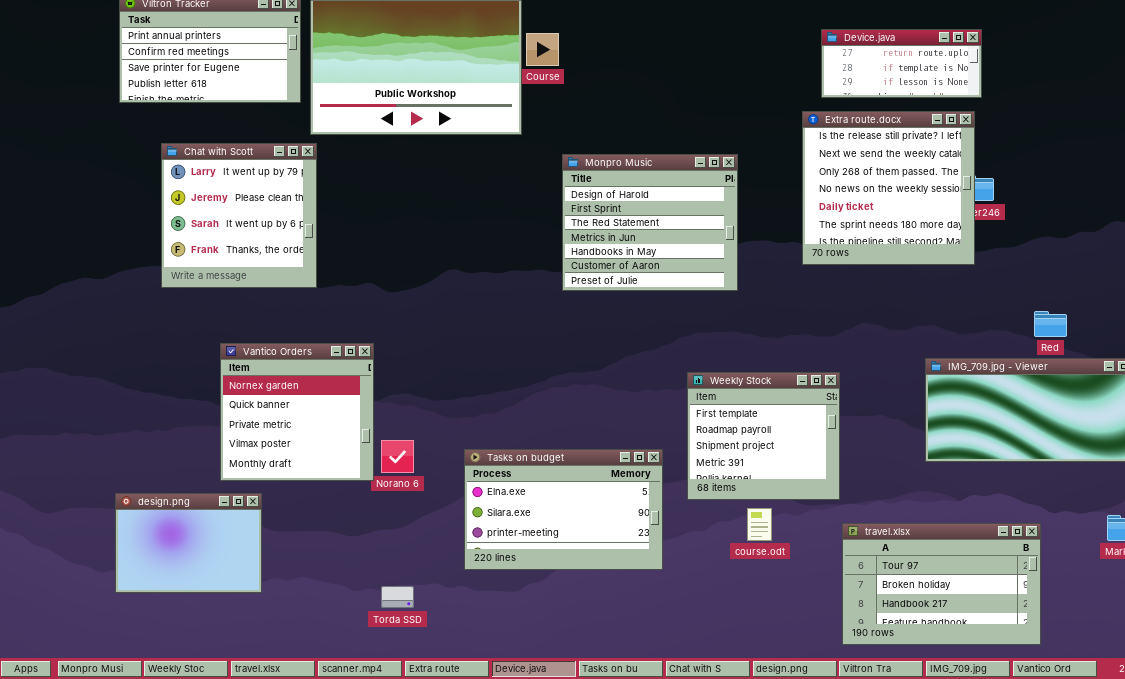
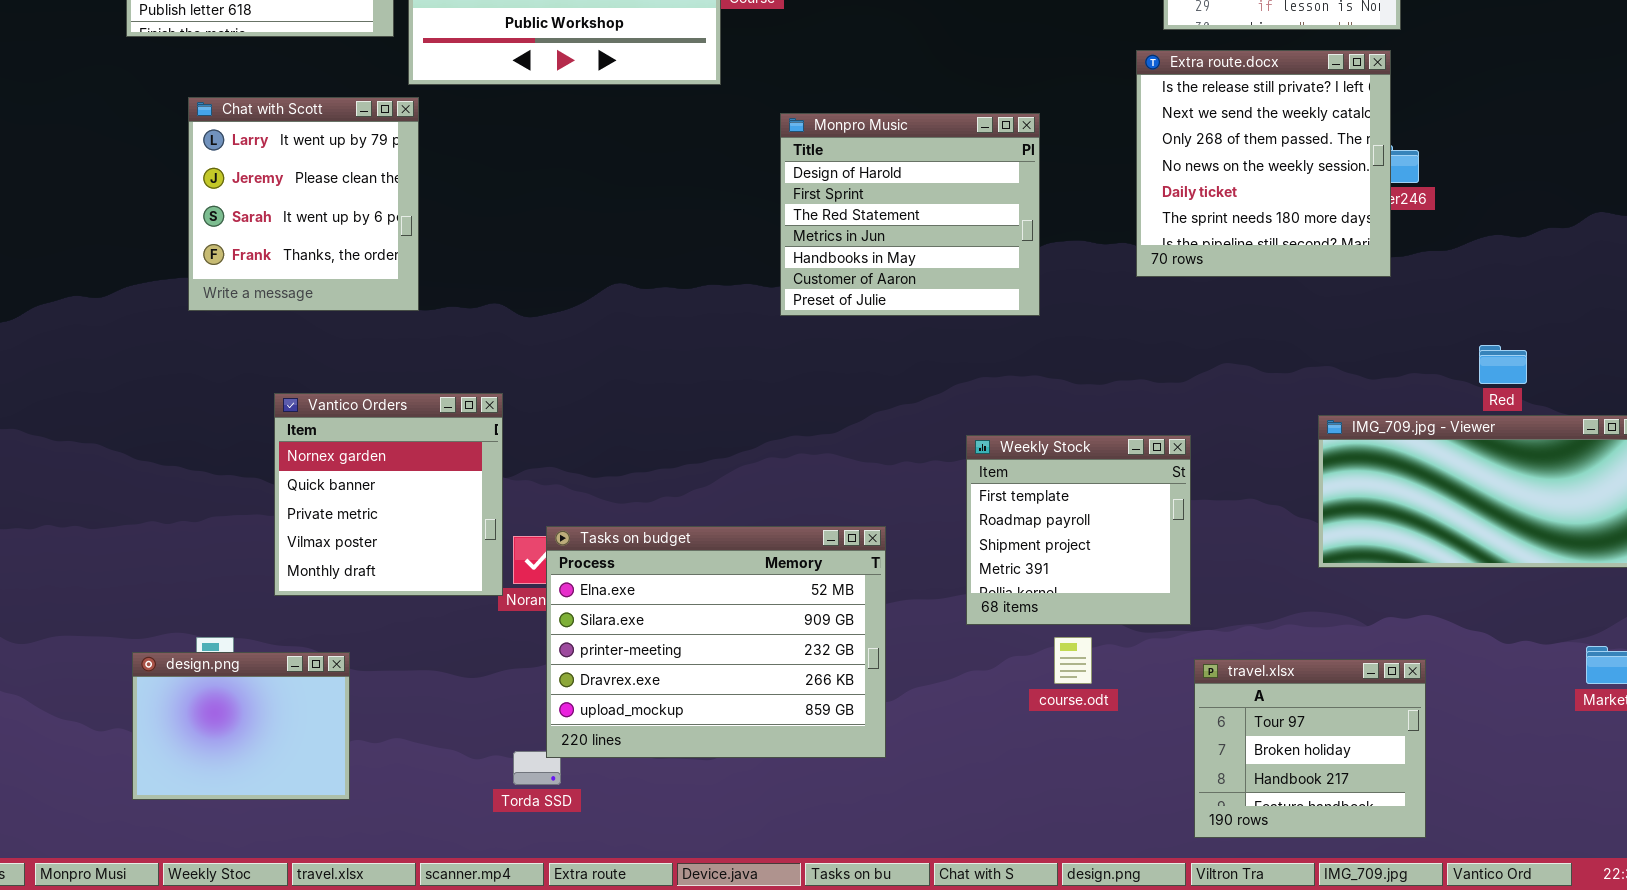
Tasks on budget: [464,449,663,570] -> [546,526,886,758], moved, resized
design.png: [115,493,262,593] -> [132,652,350,800], moved
travel.xlsx: [842,523,1041,645] -> [1194,659,1426,838], resized

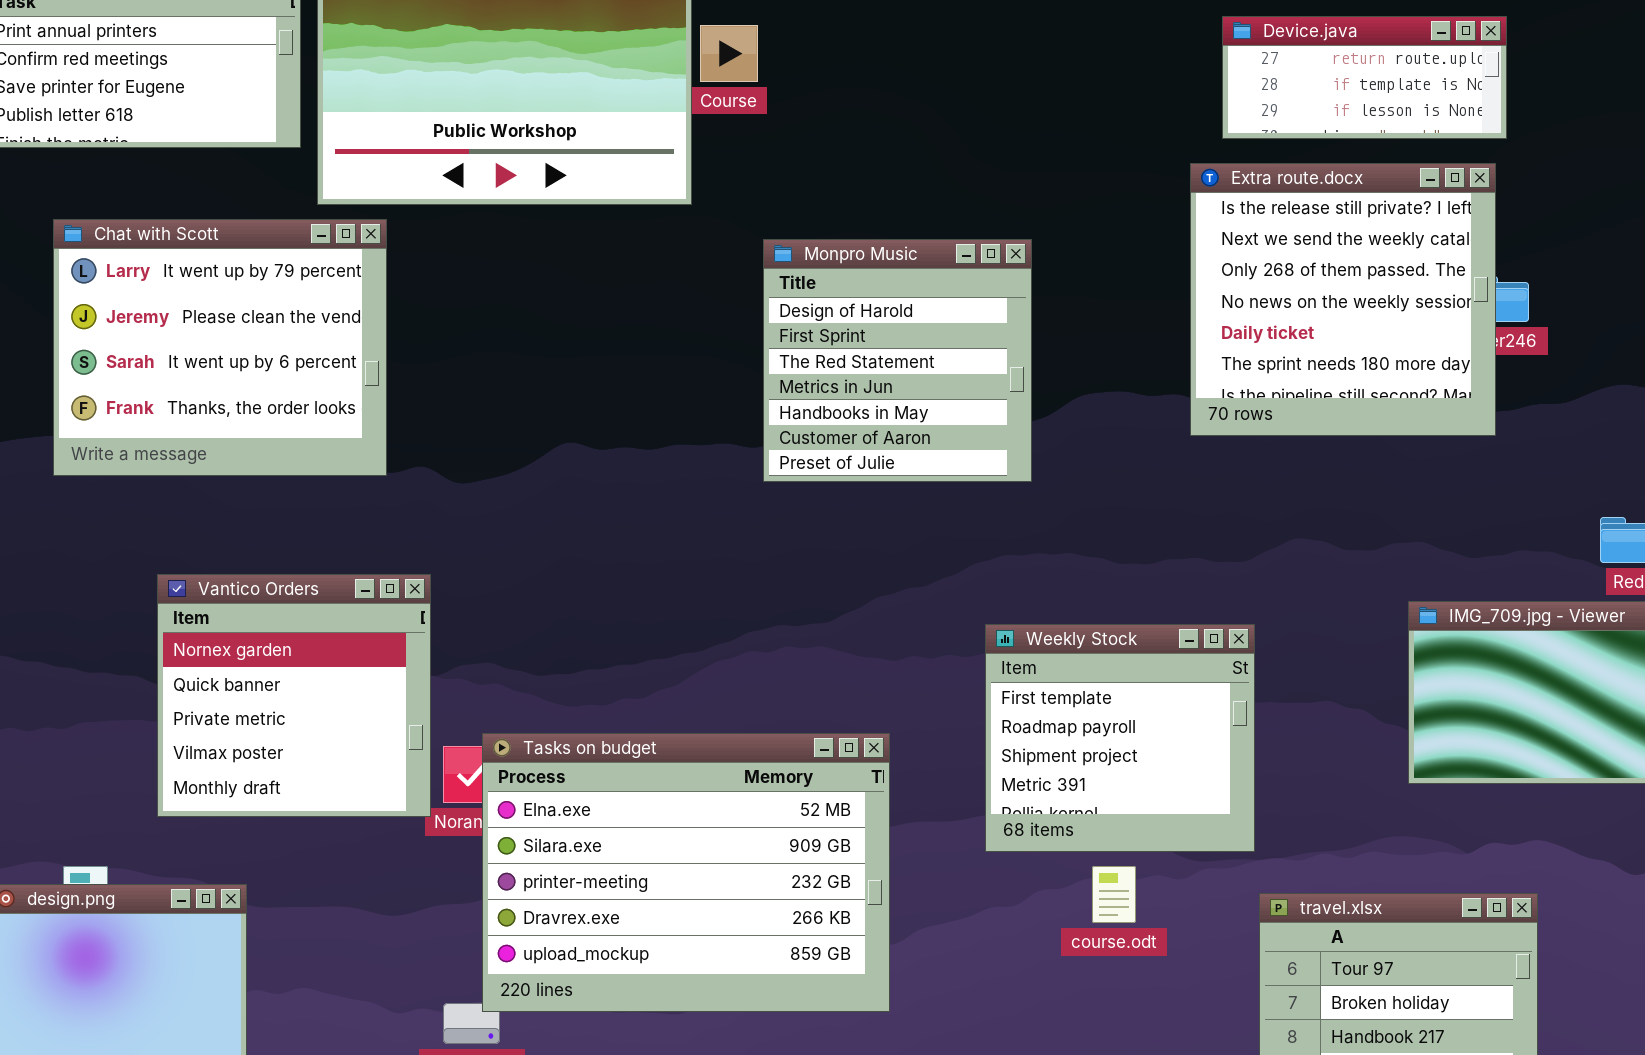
Chat with Scott: [188,97,419,311] -> [53,219,387,476], resized
Monpro Music: [780,113,1040,316] -> [763,239,1032,482], resized

